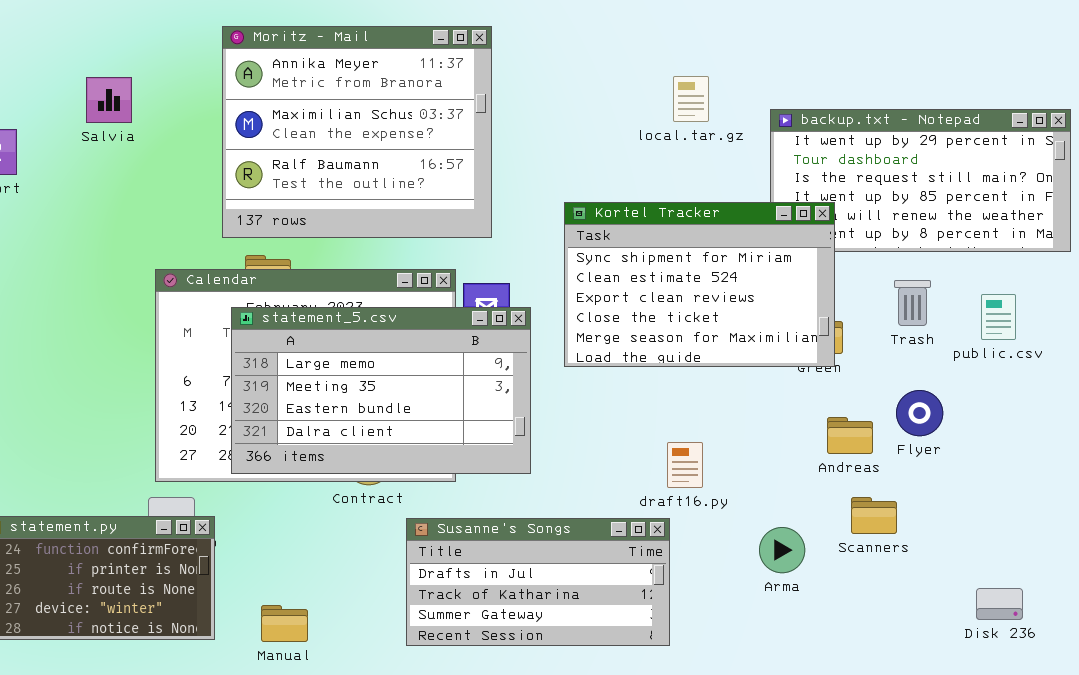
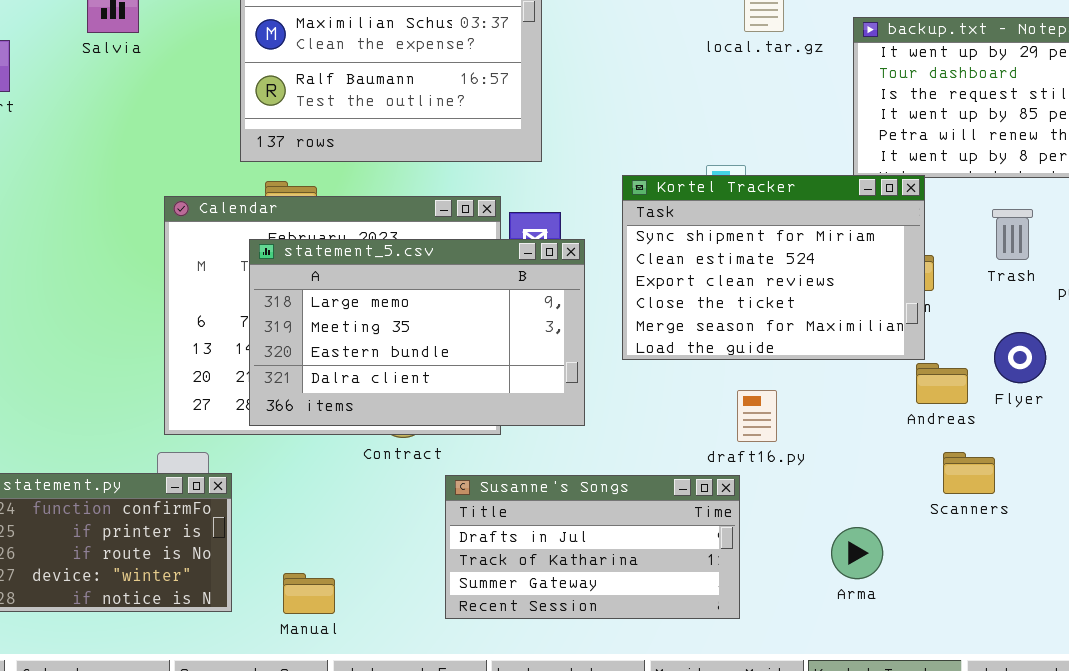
Kortel Tracker: [564,202,835,367] -> [622,175,925,360], moved
Arma: [759,527,805,573] -> [831,527,883,579], moved

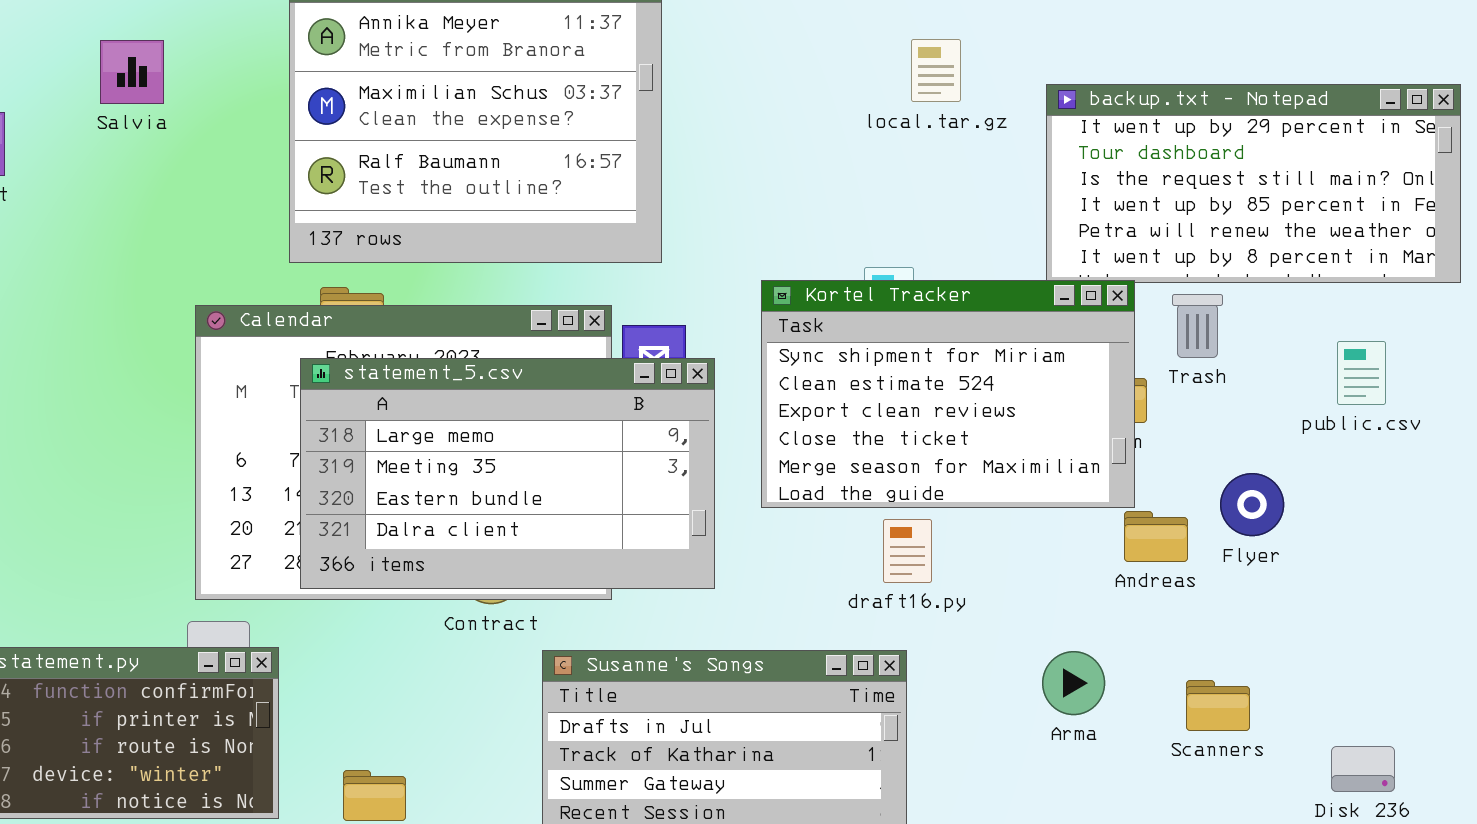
Trash: [992,209,1033,260] -> [1172,294,1223,358], moved
draft16.py: [737,390,777,442] -> [883,519,932,583], moved
Scanners: [943,452,995,494] -> [1186,680,1250,731], moved
Arma: [831,527,883,579] -> [1042,651,1105,715], moved

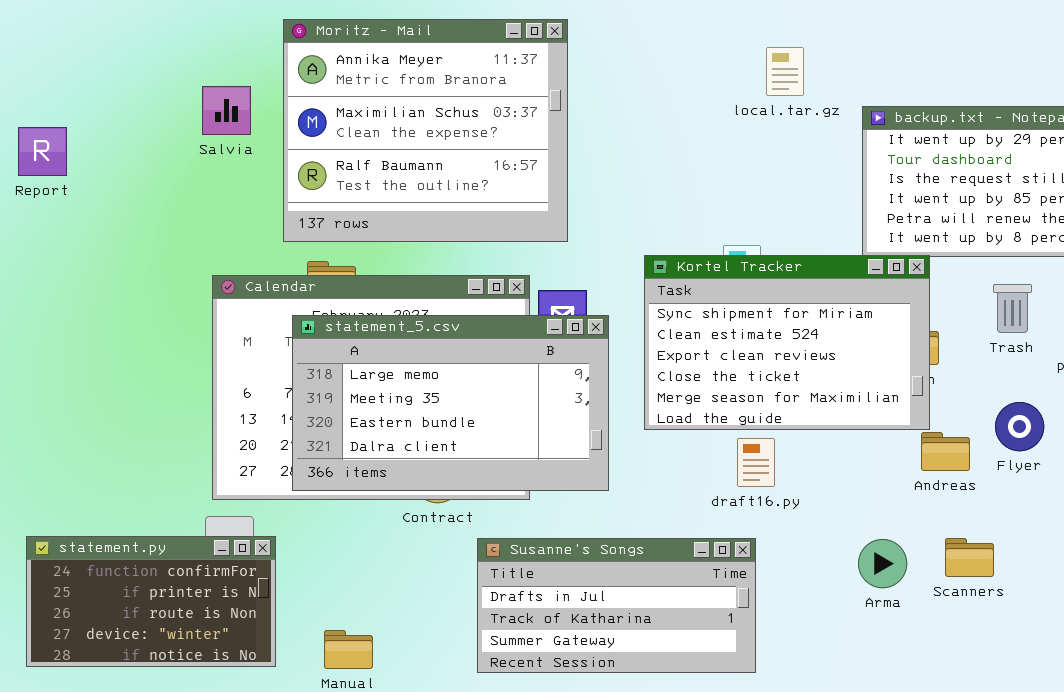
local.tar.gz: [911,39,961,102] -> [766,47,804,96], moved
Salvia: [100,40,164,104] -> [202,86,251,135], moved
Trash: [1172,294,1223,358] -> [993,284,1032,333], moved
Scanners: [1186,680,1250,731] -> [945,538,994,577], moved

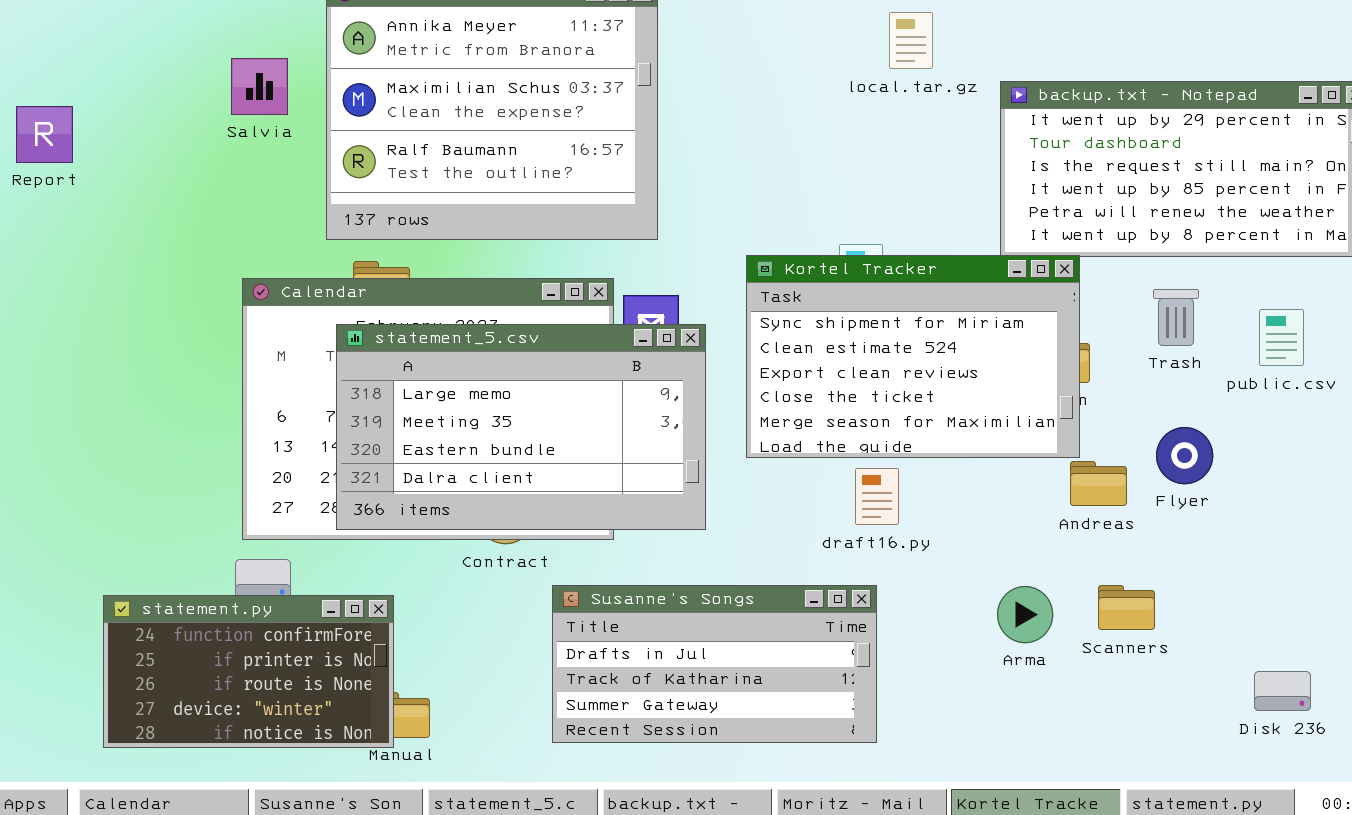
statement.py: [26,536,276,667] -> [103,595,394,748], moved

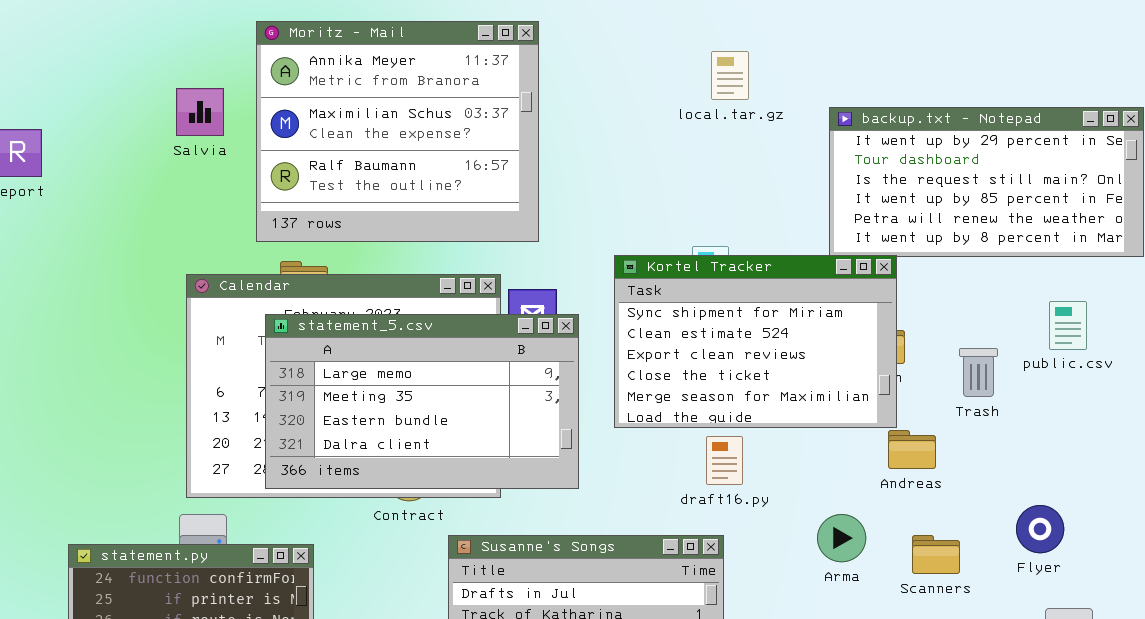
local.tar.gz: [889,12,933,69] -> [711,51,749,100], moved
Trash: [1153,289,1199,346] -> [959,348,998,397], moved
Flyer: [1156,427,1213,484] -> [1016,505,1064,553], moved
Arma: [997,586,1053,643] -> [817,514,866,562], moved

